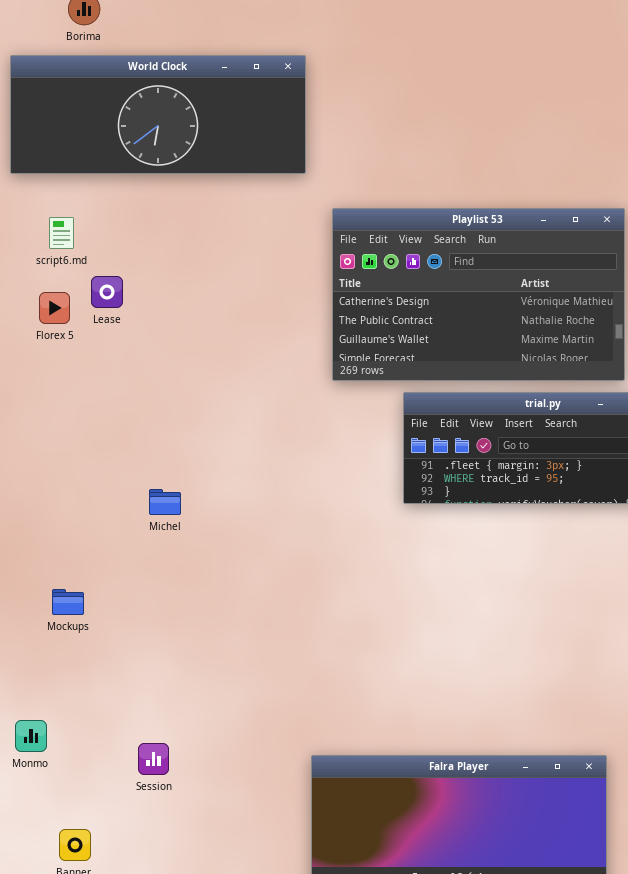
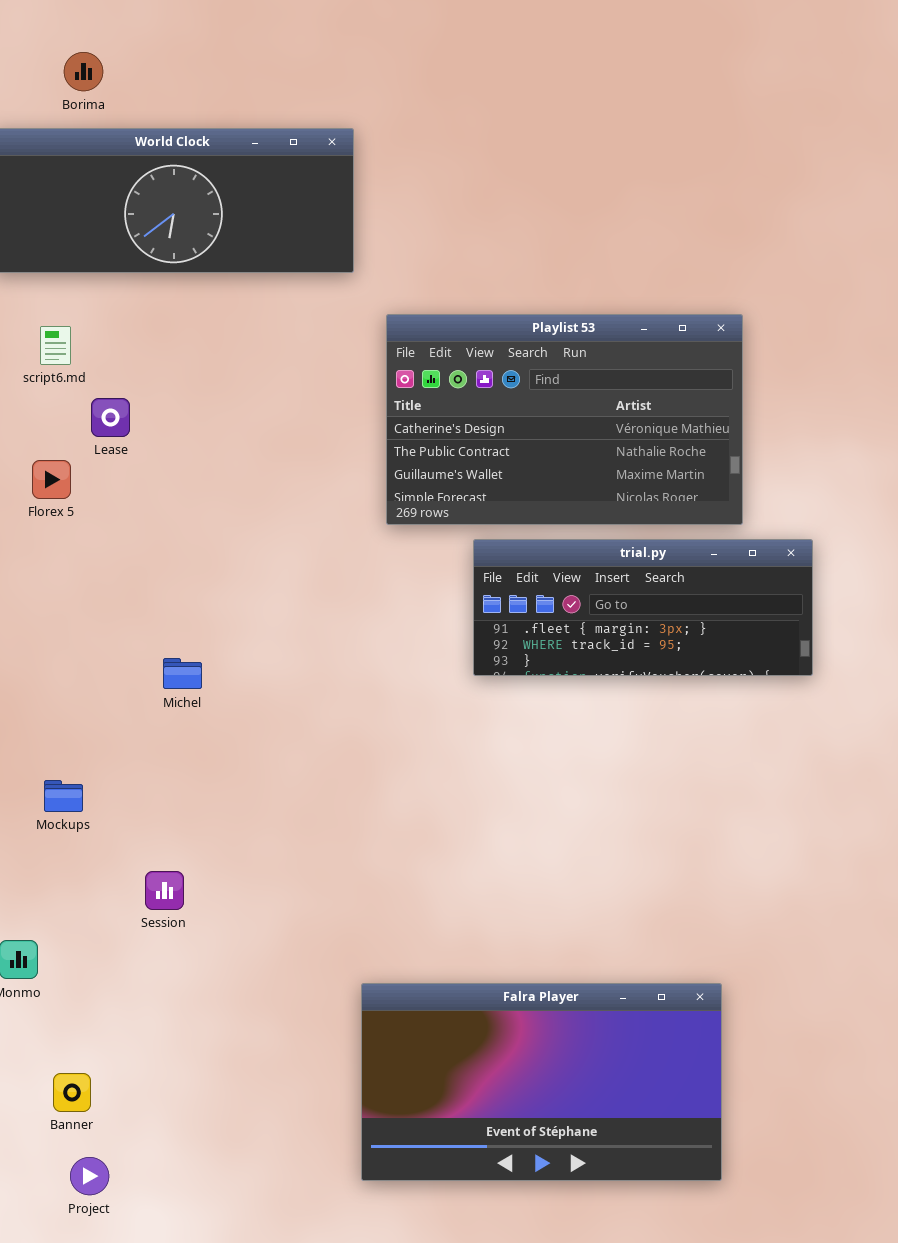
Florex 5: [39,292,70,324] -> [32,460,71,499], moved
Session: [138,743,169,775] -> [145,871,184,910], moved

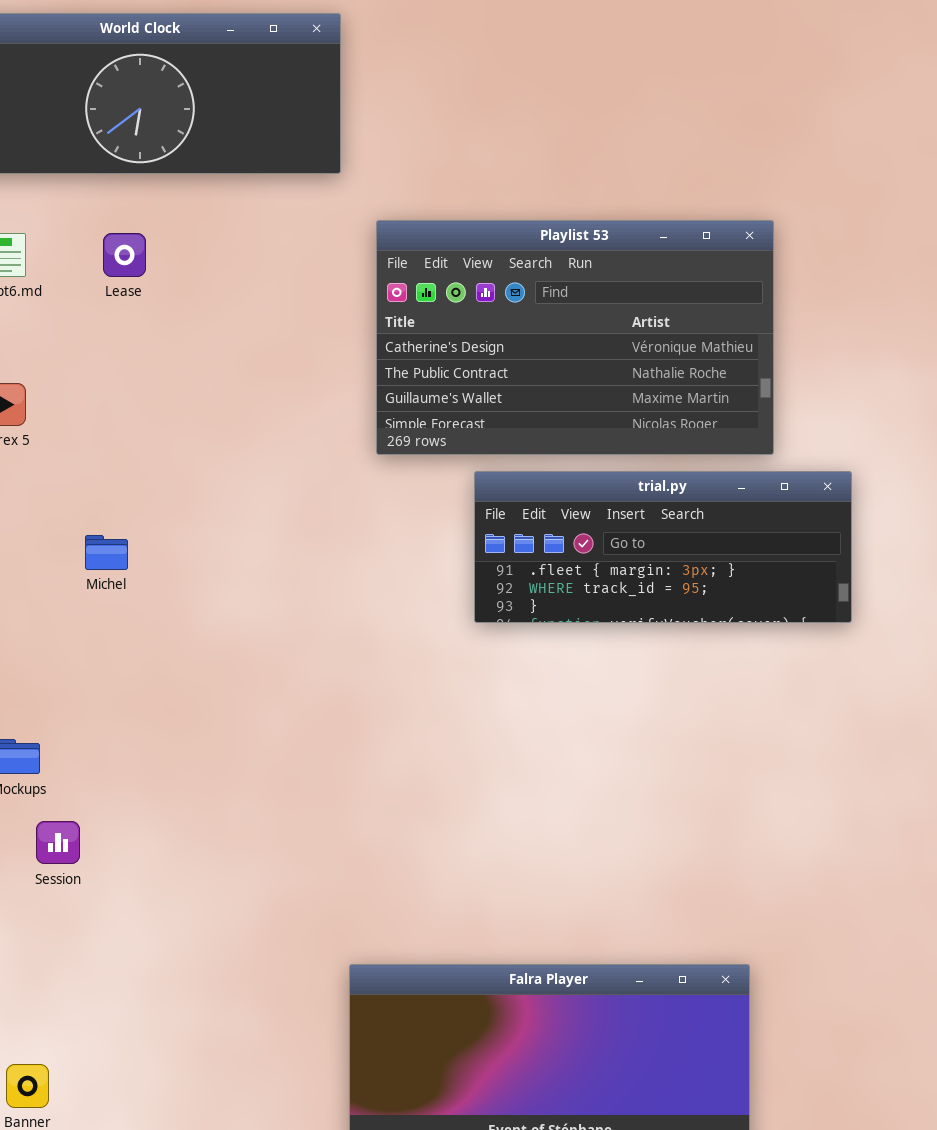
Lease: [91,398,130,437] -> [103,233,146,277], moved
Michel: [163,658,202,689] -> [85,535,128,570], moved
Session: [145,871,184,910] -> [36,821,80,864], moved

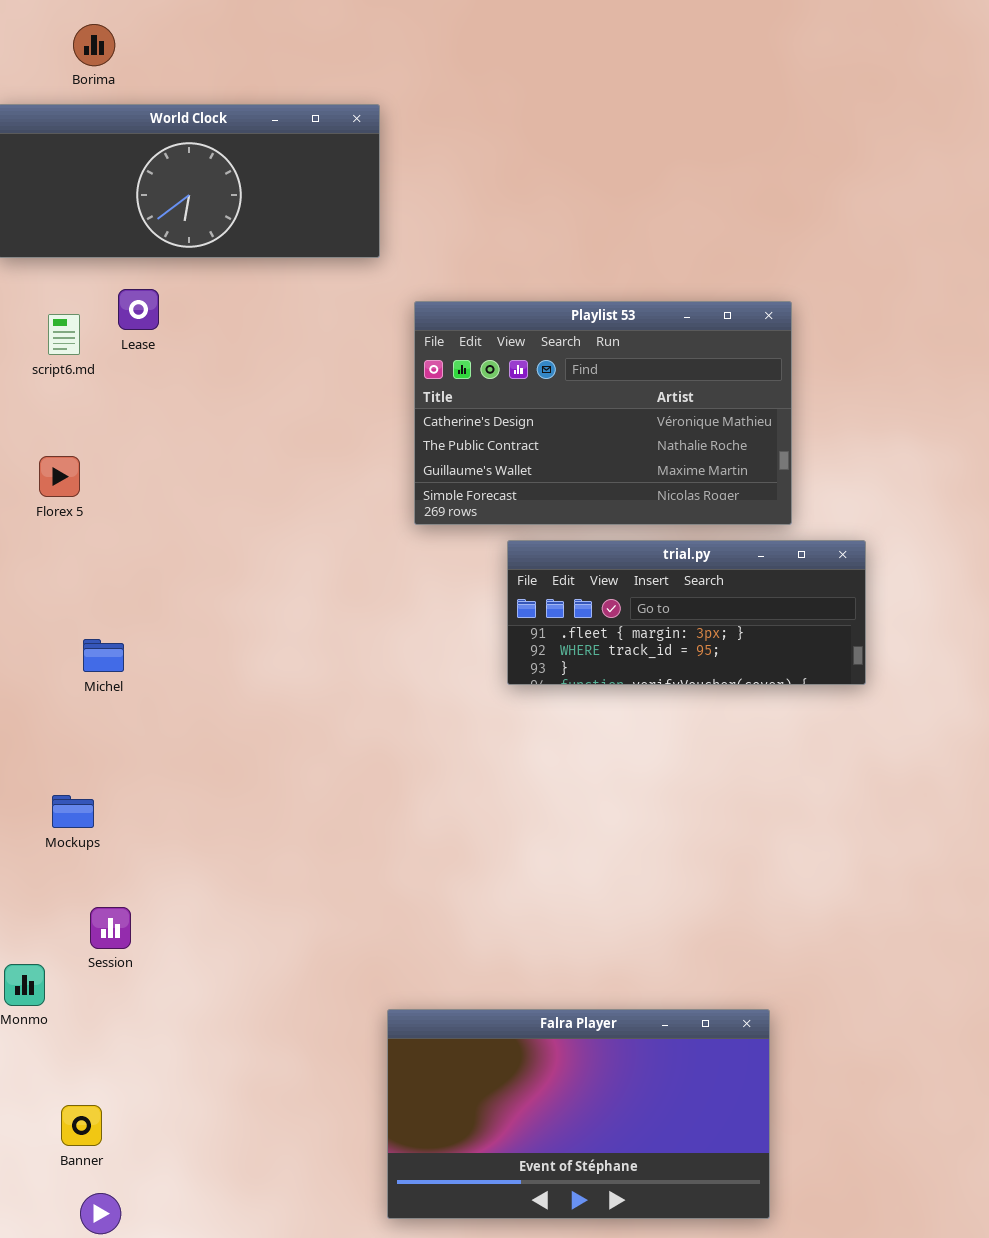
Lease: [103,233,146,277] -> [118,289,159,330], moved
Michel: [85,535,128,570] -> [83,639,124,672], moved
Session: [36,821,80,864] -> [90,907,131,949], moved

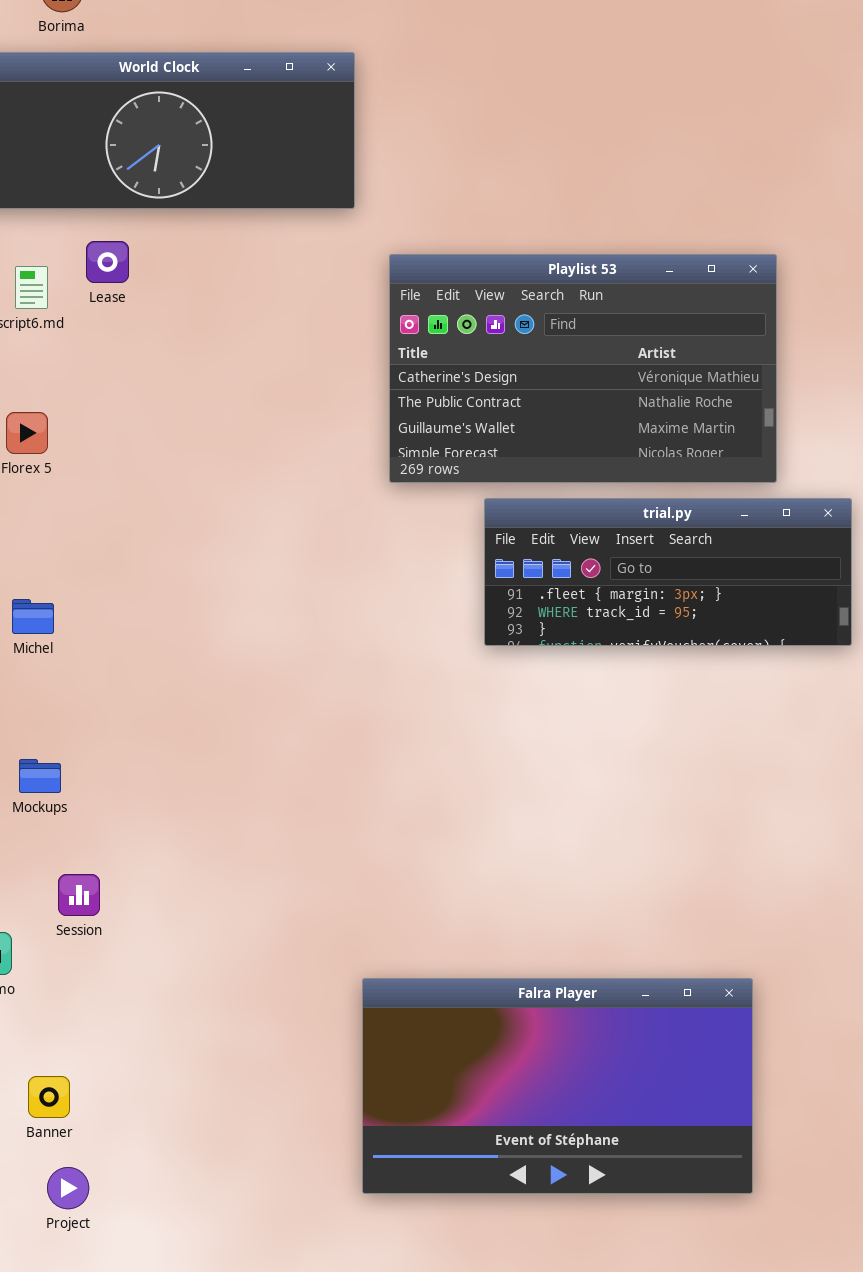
Michel: [83,639,124,672] -> [12,599,54,634], moved

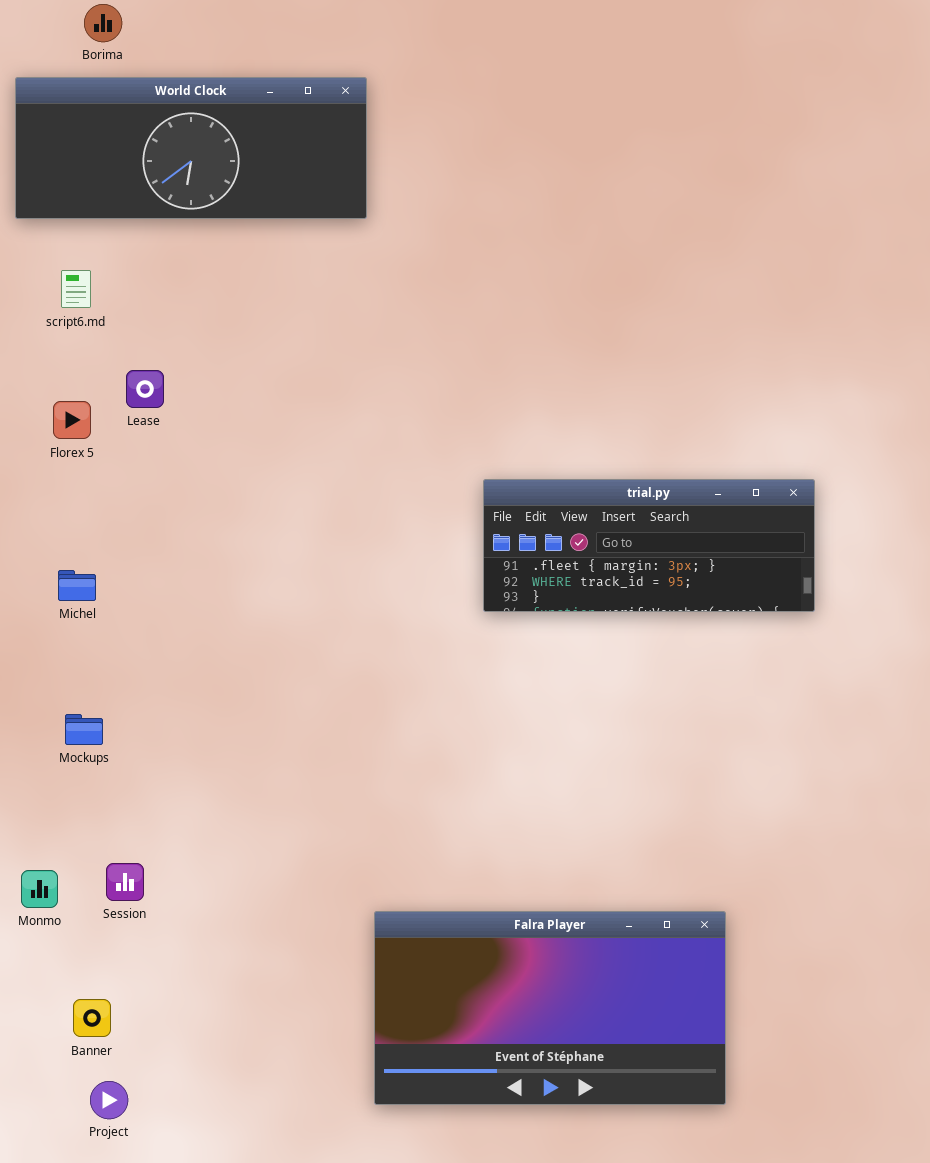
Lease: [86,241,129,283] -> [126,370,164,408], moved
Playlist 53: [389,254,777,483] -> none, closed
Session: [58,874,100,916] -> [106,863,144,901], moved

